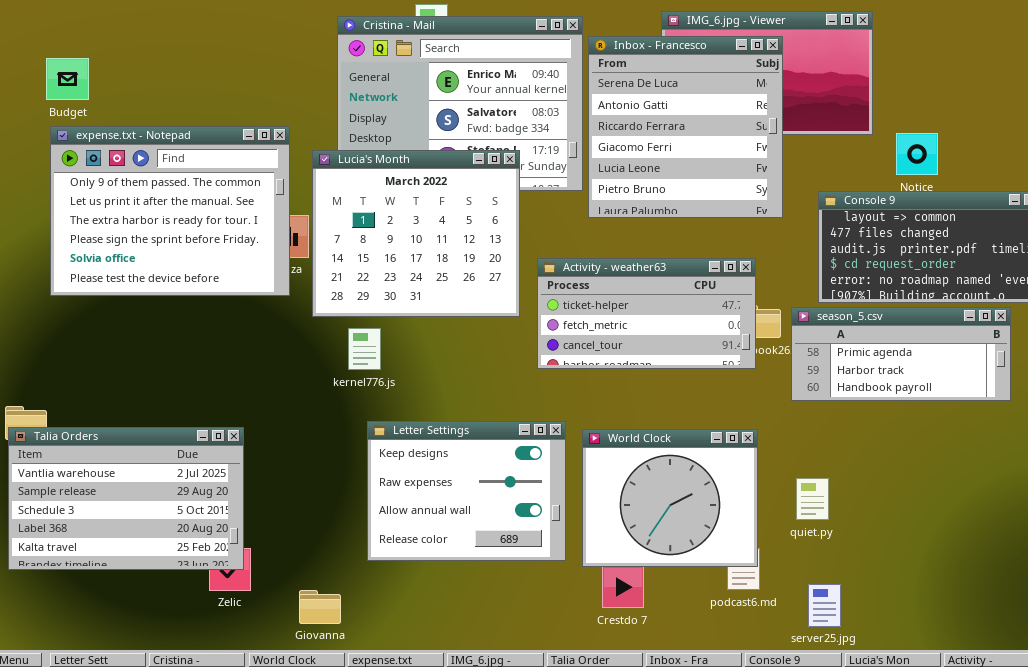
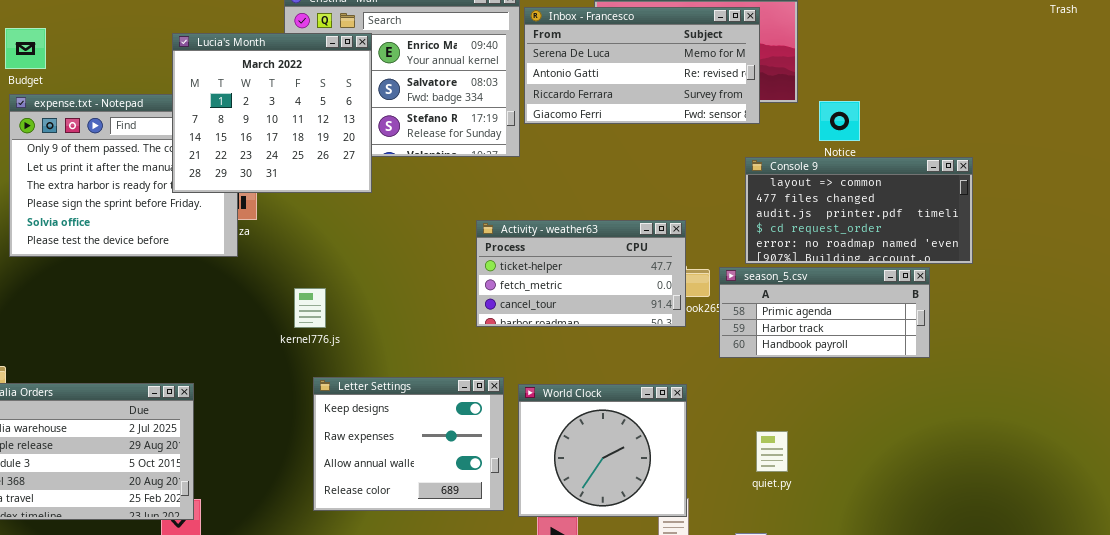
Inbox - Francesco: [588,36,783,218] -> [524,7,760,124], resized
Lucia's Month: [312,150,520,317] -> [172,33,372,193], moved
quiet.py: [796,478,829,520] -> [756,431,788,472], moved

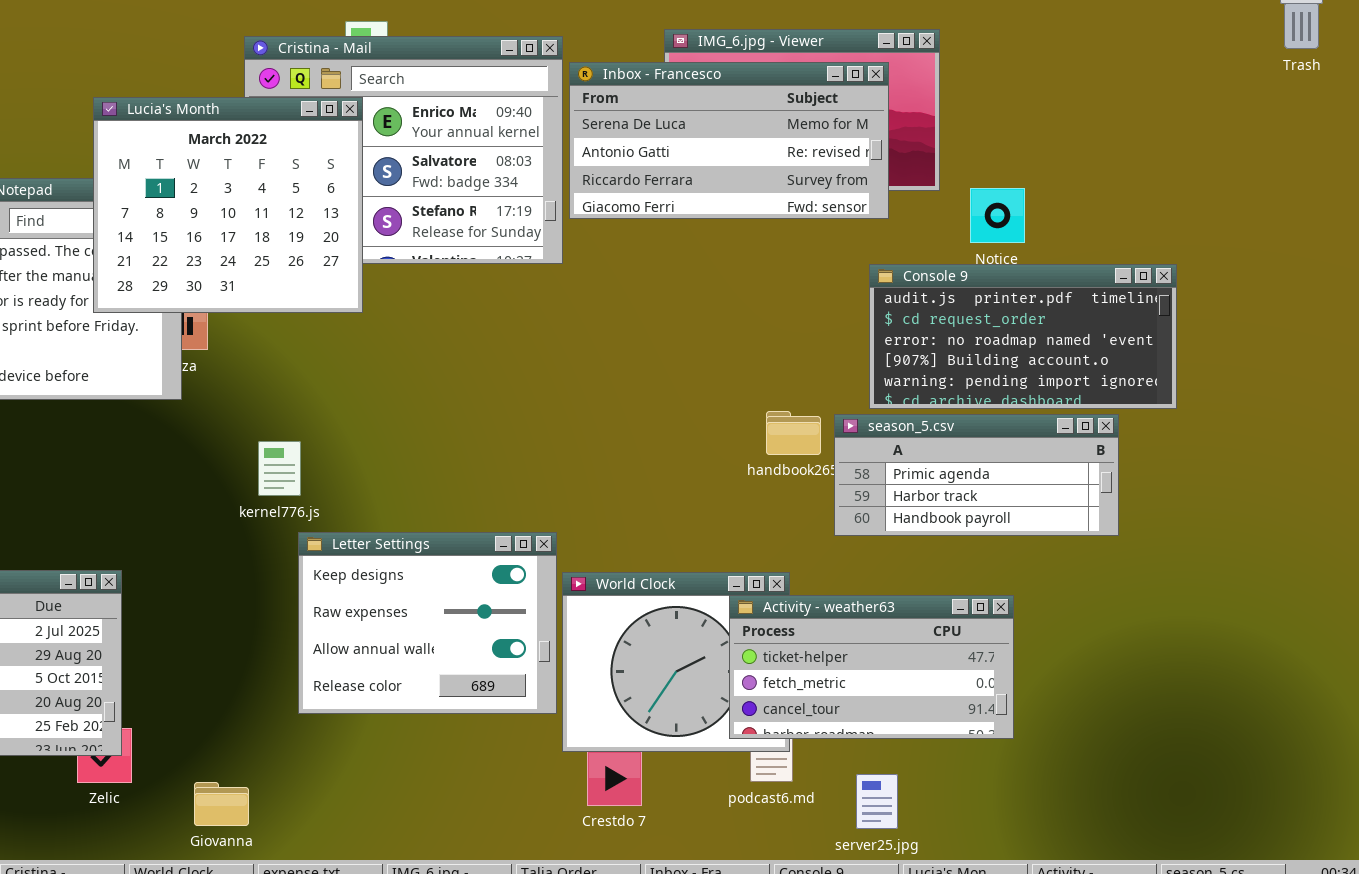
Console 9: [745,157,973,264] -> [869,264,1177,409], scrolled down 2 rows
Activity - weather63: [476,220,686,327] -> [729,595,1014,739], moved
Letter Settings: [313,377,504,511] -> [298,532,557,714], moved

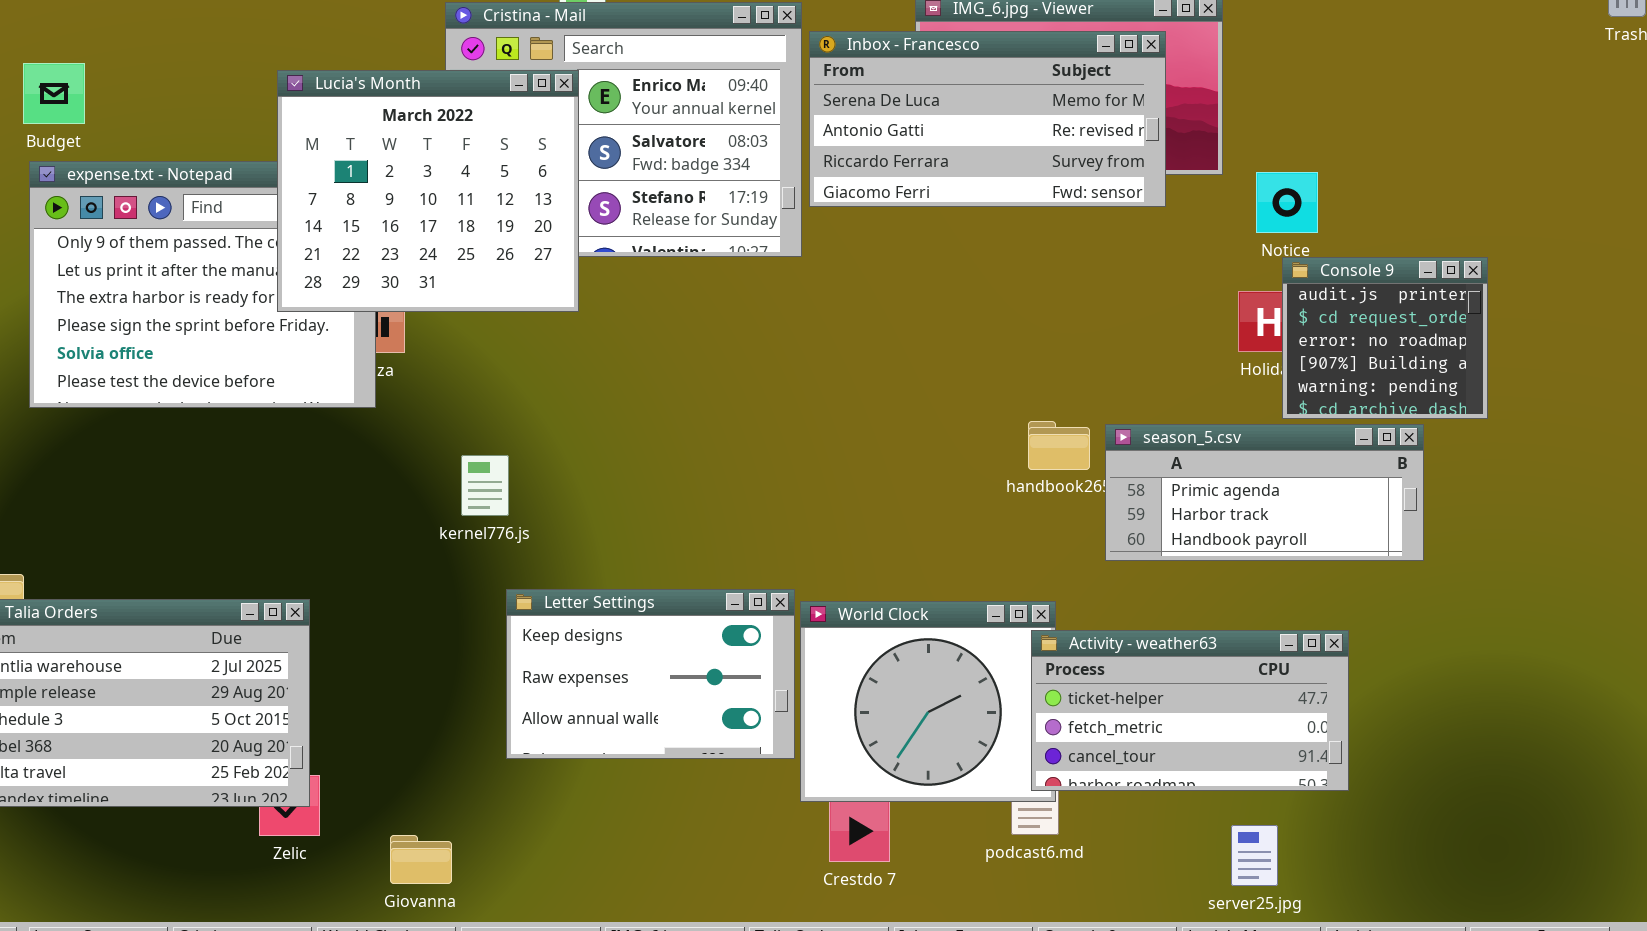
Console 9: [869,264,1177,409] -> [1282,257,1488,419], resized
Letter Settings: [298,532,557,714] -> [506,589,795,759], resized
Activity - weather63: [729,595,1014,739] -> [1031,630,1349,791], moved
server25.jpg: [856,774,898,829] -> [1231,825,1278,886], moved

